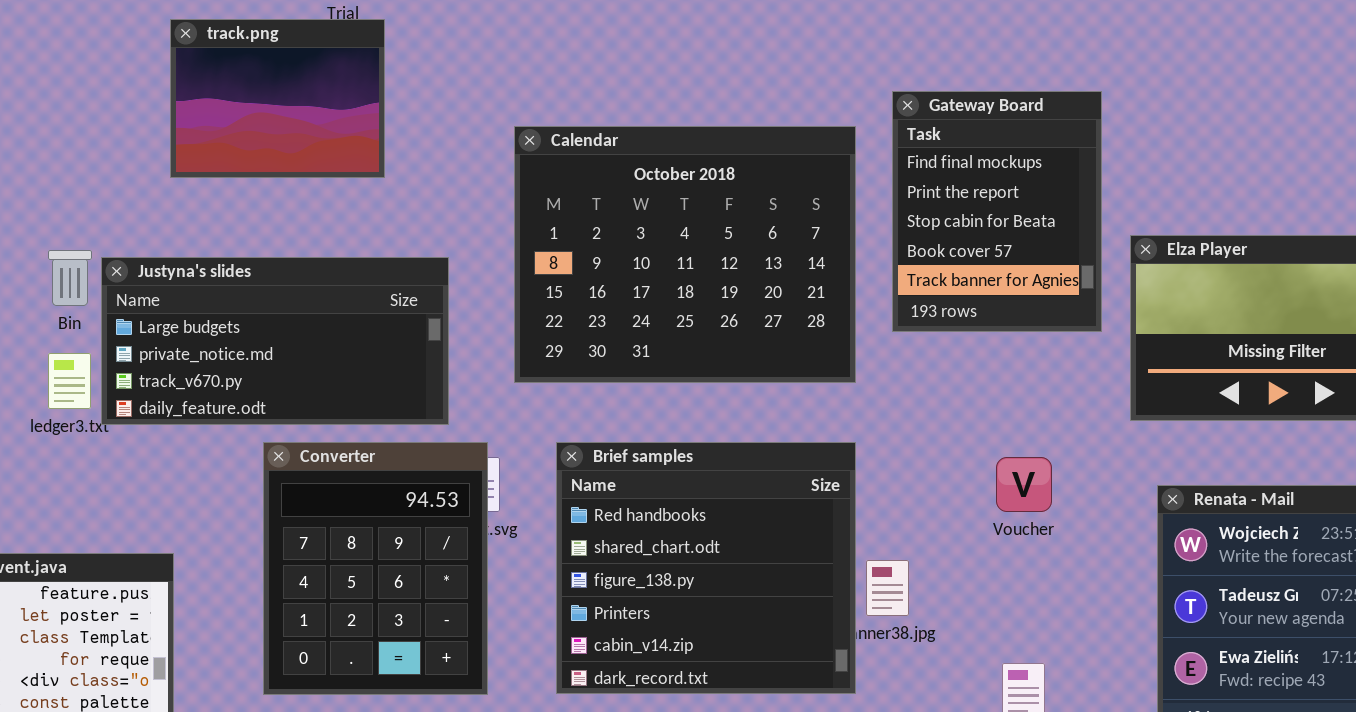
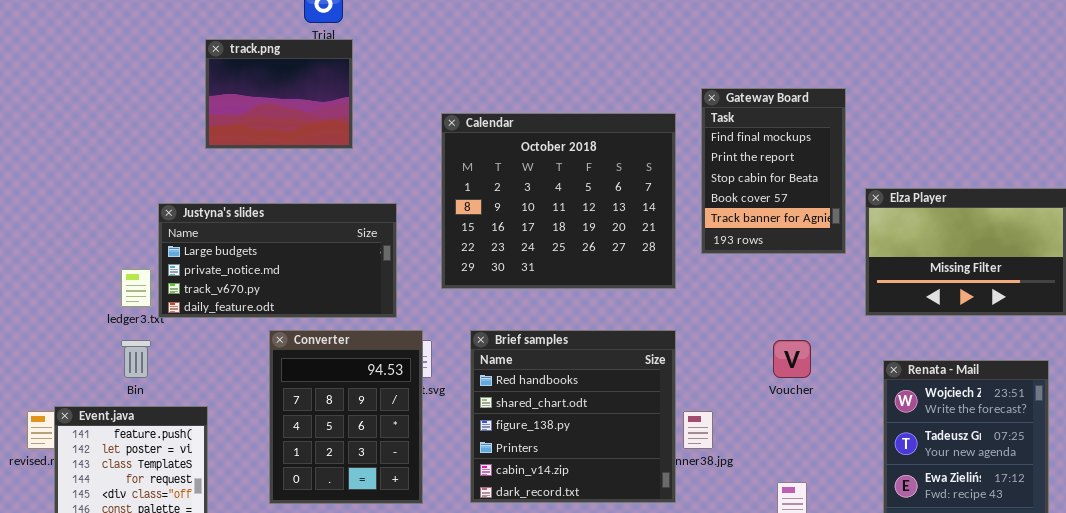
Bin: [48,250,92,306] -> [121,340,151,378], moved

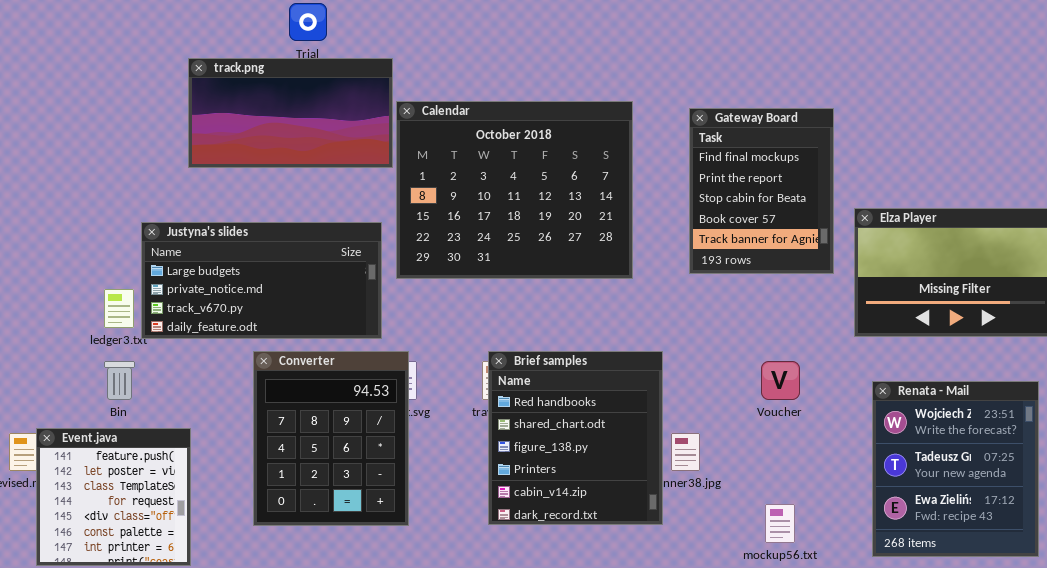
track.png: [205,39,353,149] -> [188,58,393,168], resized
Calendar: [441,113,676,289] -> [396,101,633,279], moved
Brief samples: [470,330,676,503] -> [488,351,663,525], resized

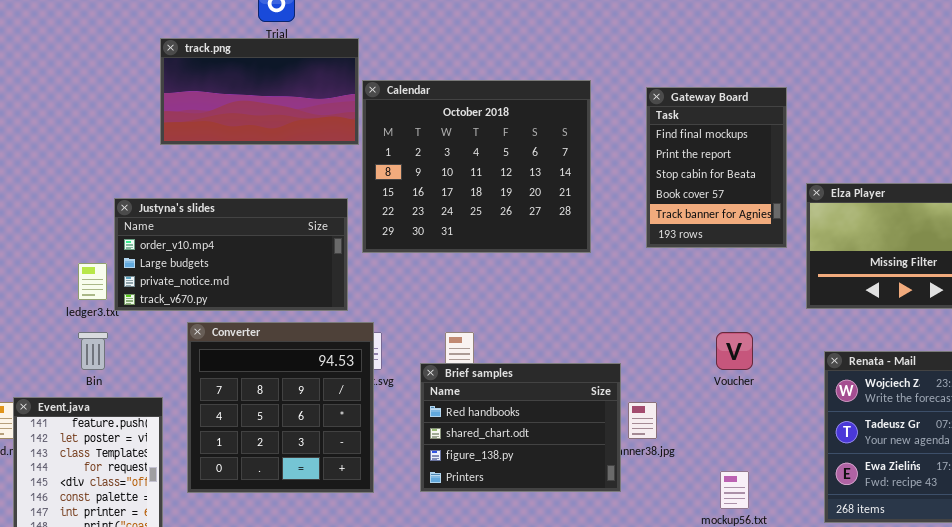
Justyna's slides: [141,222,382,339] -> [114,198,348,311], scrolled up 1 row
Converter: [253,351,409,526] -> [187,322,374,493], resized
Brief samples: [488,351,663,525] -> [420,363,621,492], resized

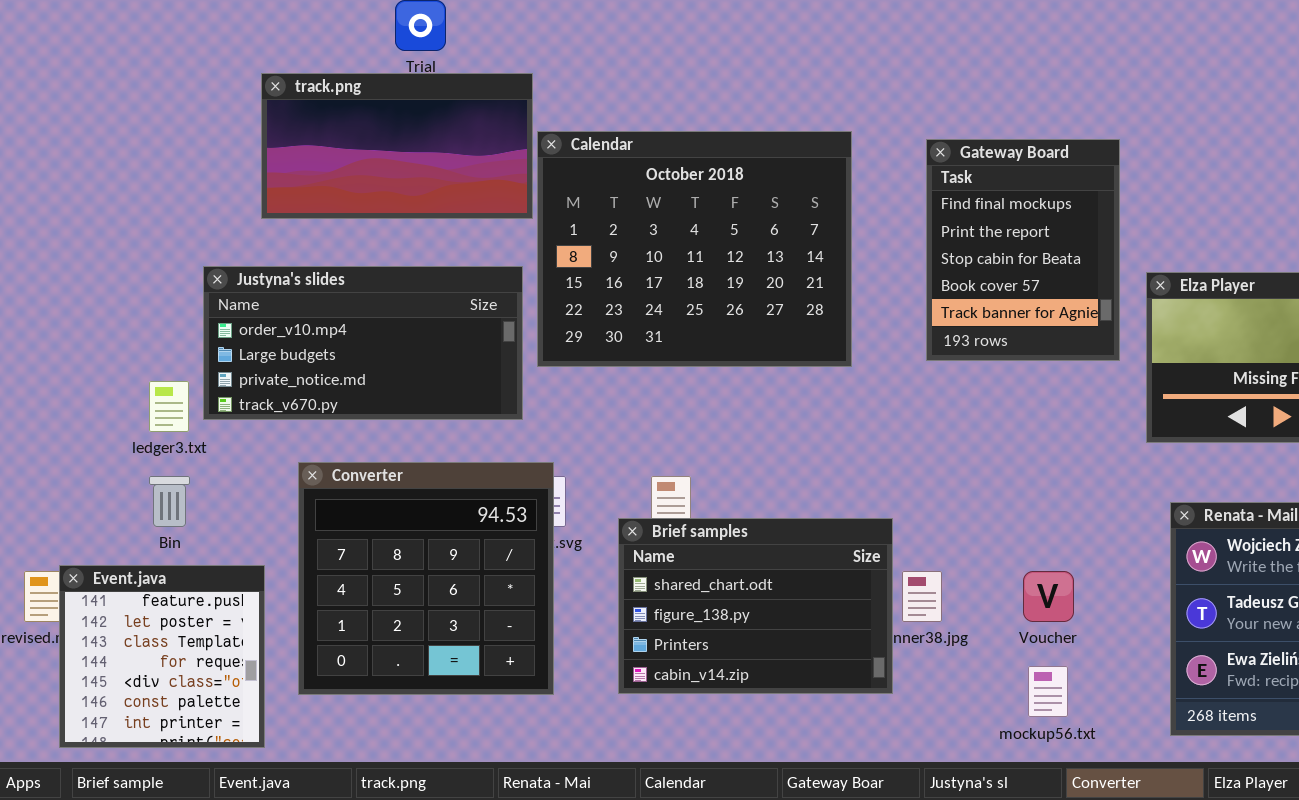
Justyna's slides: [114,198,348,311] -> [203,266,523,420], moved
Voucher: [716,332,753,370] -> [1023,571,1074,622], moved
Brief samples: [420,363,621,492] -> [618,518,893,694], scrolled down 1 row

